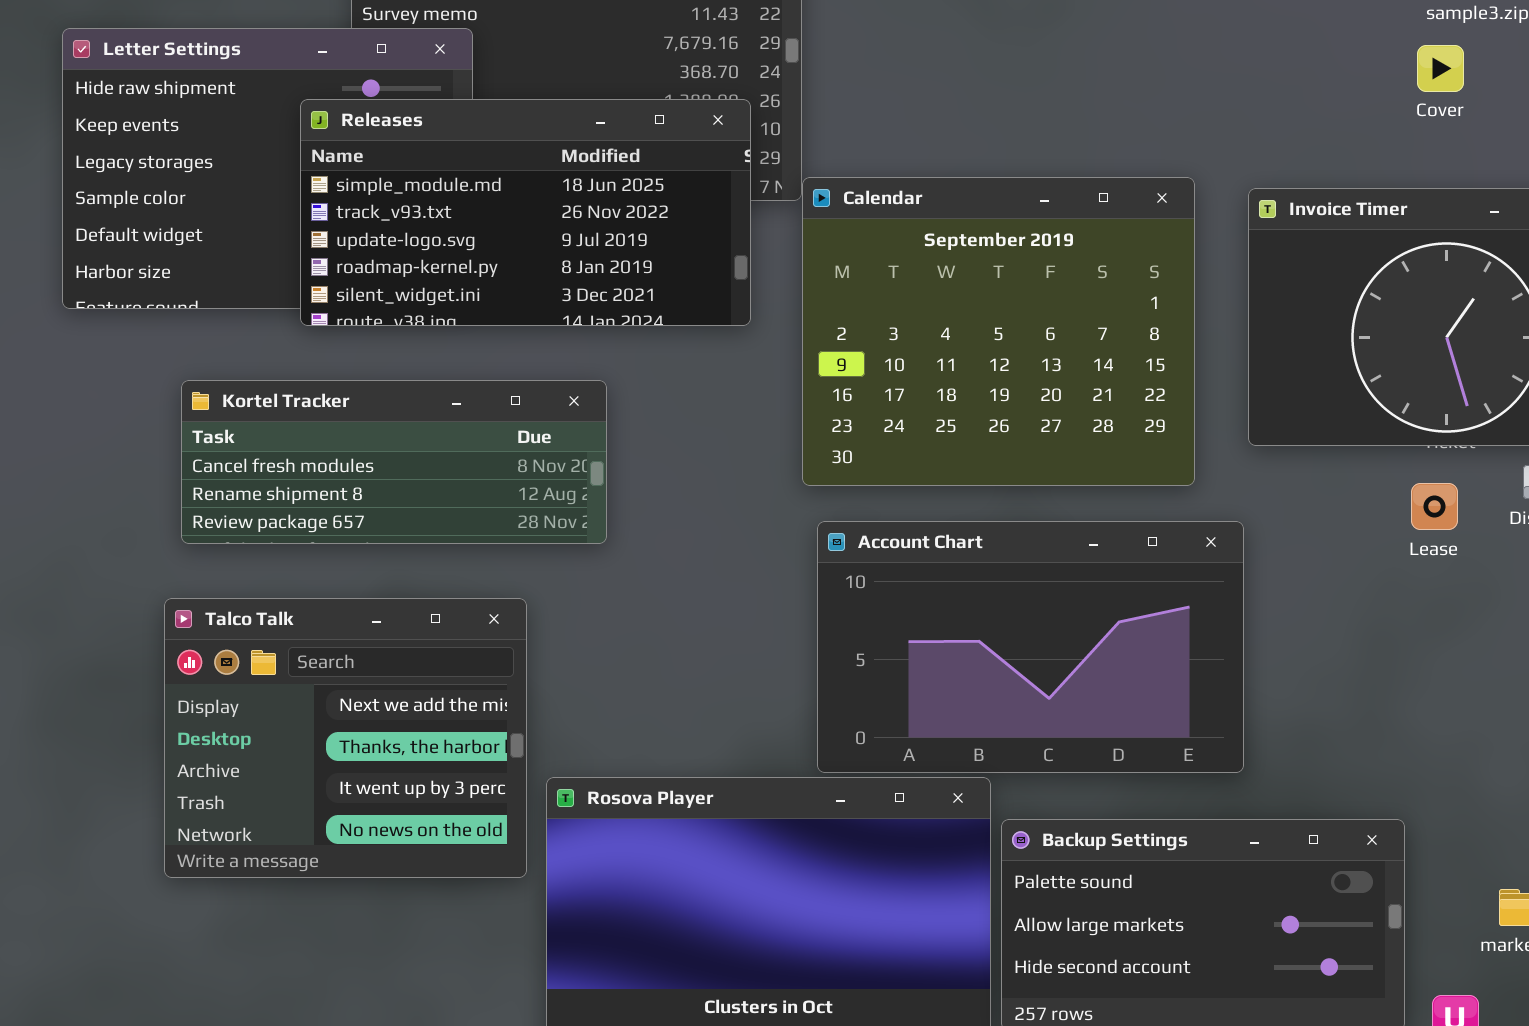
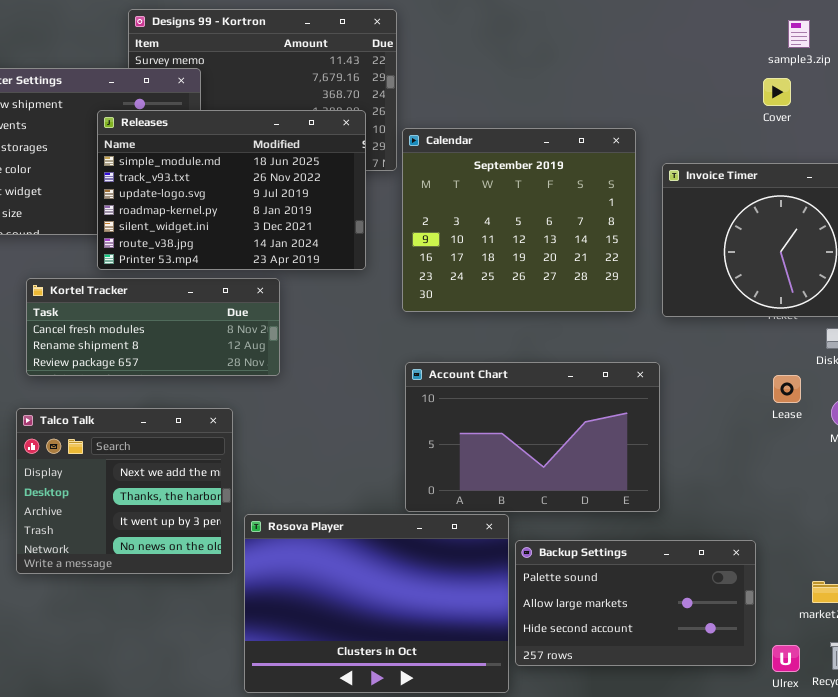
Releases: [300,99,751,326] -> [97,110,366,270], resized
Calendar: [802,177,1195,486] -> [402,128,636,312], moved
Lease: [1411,483,1458,530] -> [773,375,801,403], moved

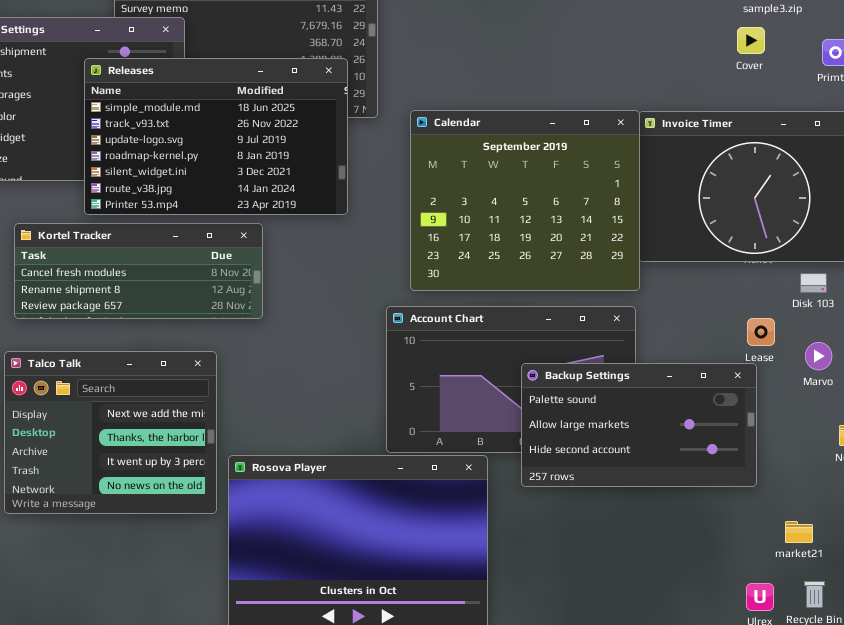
Calendar: [402,128,636,312] -> [410,110,640,291], moved
Backup Settings: [515,540,756,666] -> [521,363,757,487], moved

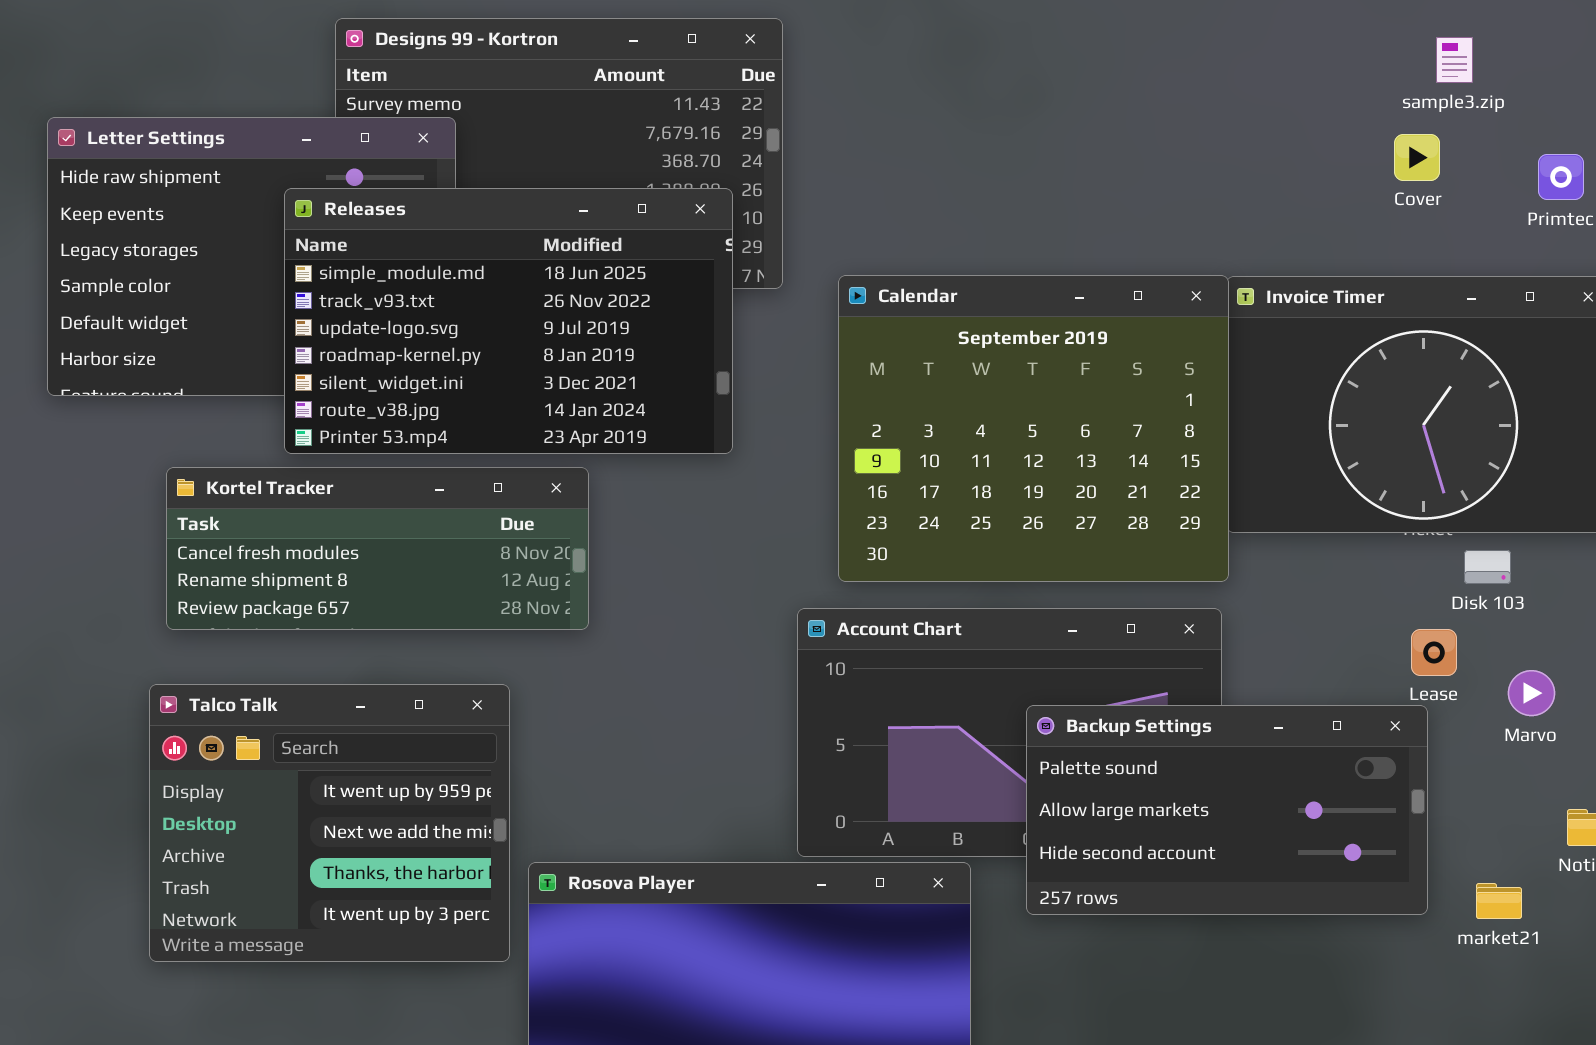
Disk 103: [800,273,827,293] -> [1464,550,1511,584], moved
Talco Talk: [4,351,217,514] -> [149,684,510,962], scrolled up 1 row
market21: [785,521,813,543] -> [1476,883,1522,919], moved

